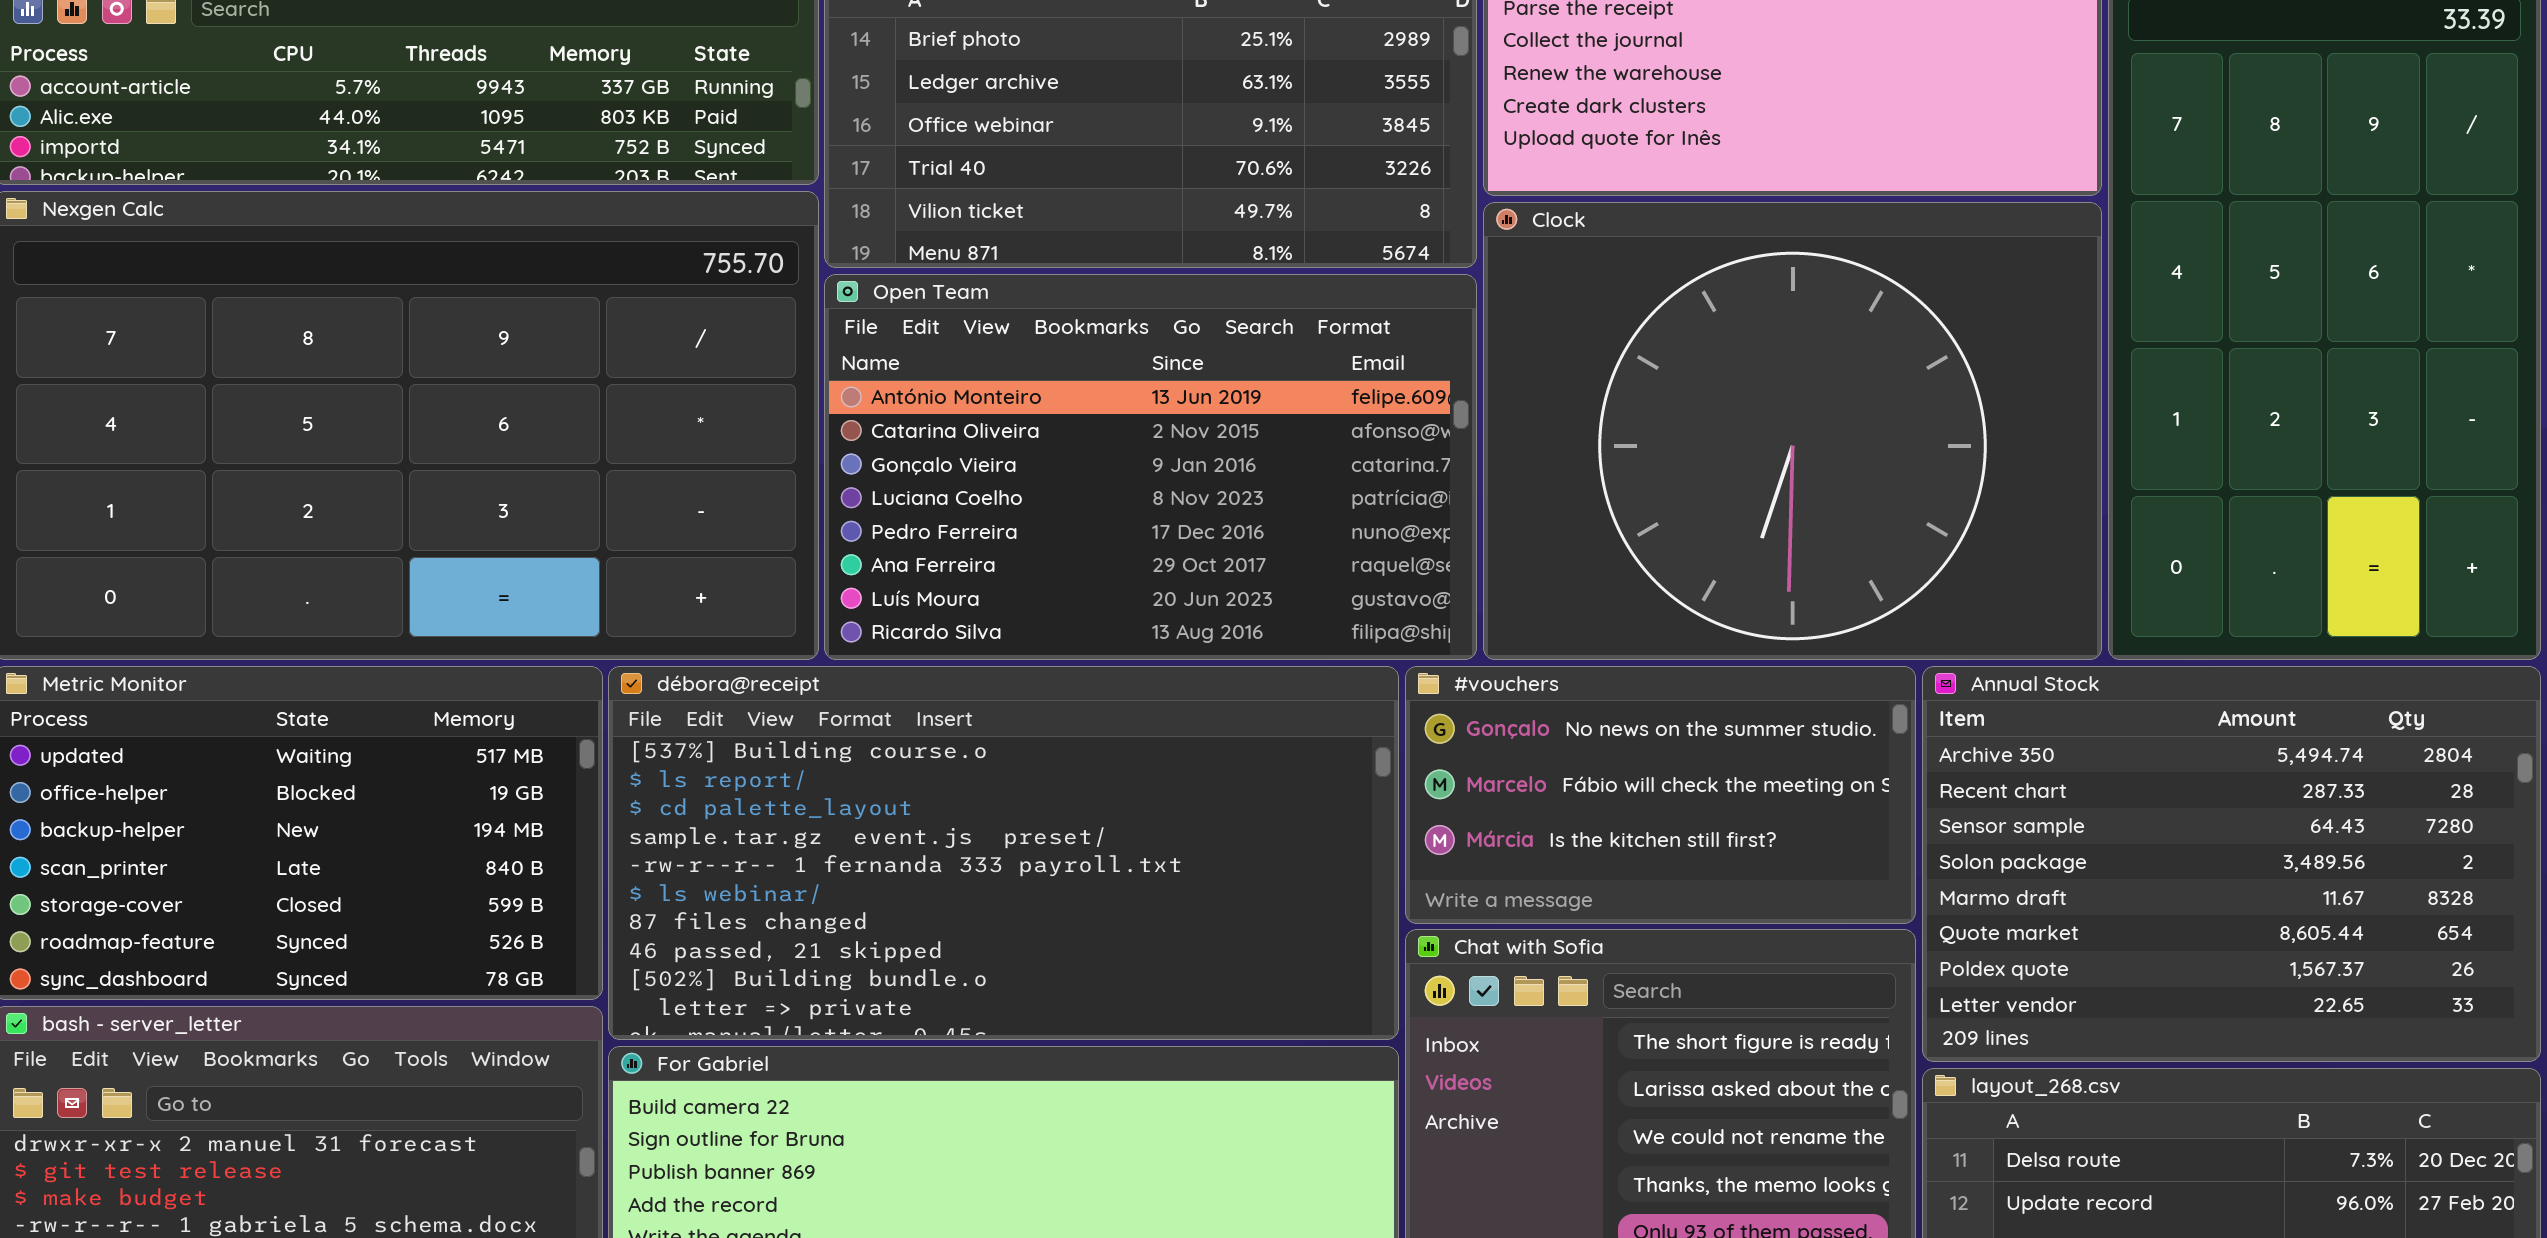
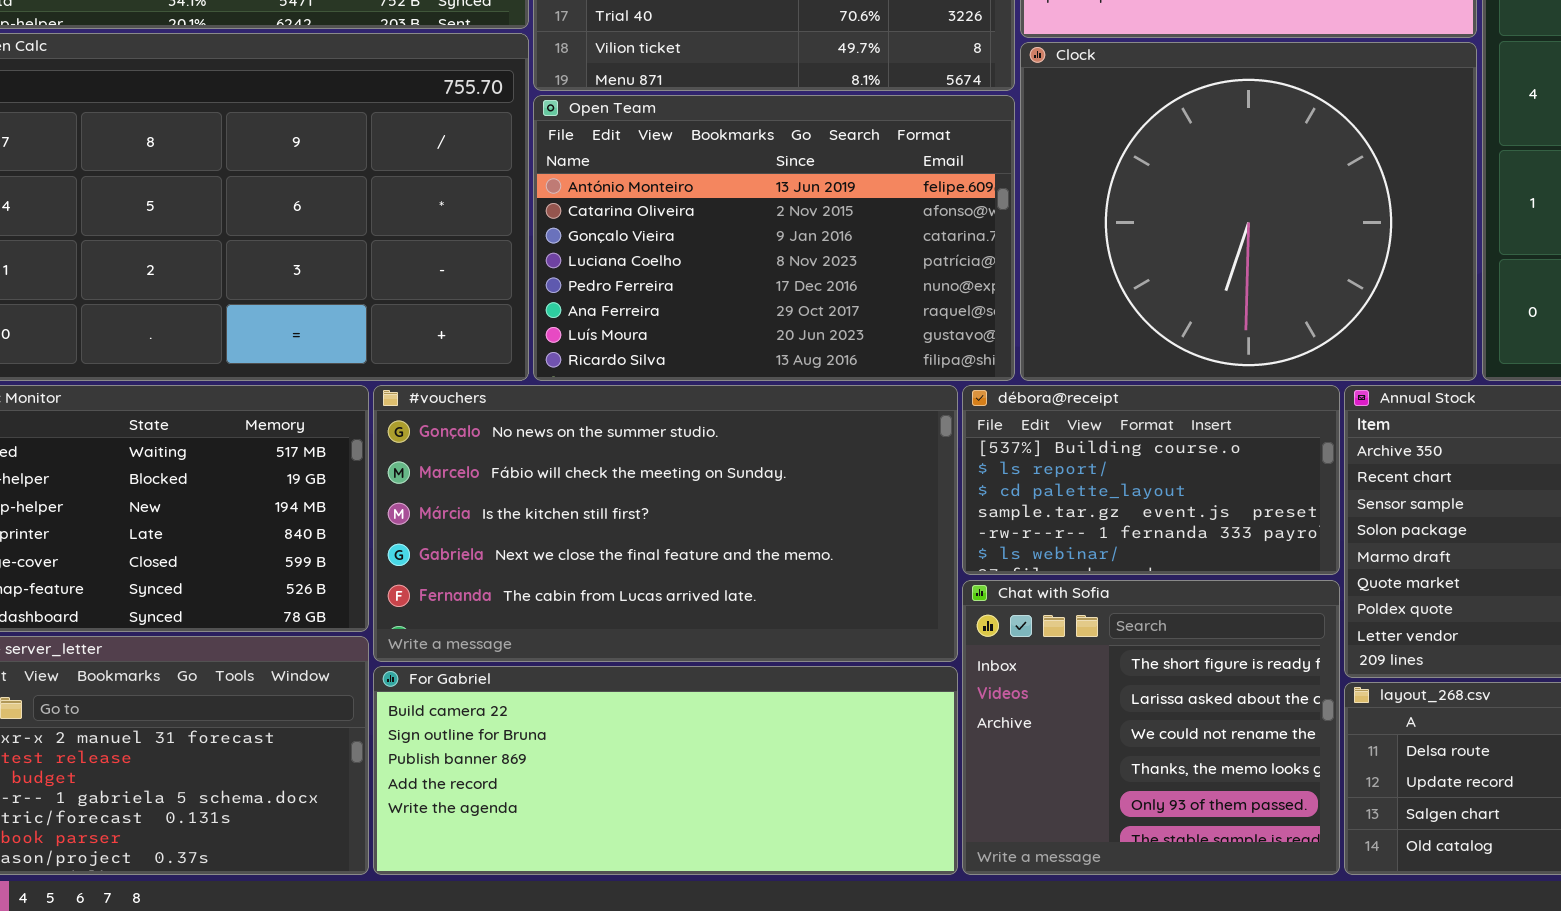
débora@receipt: [608,666,1399,1040] -> [962,385,1340,575], moved, resized
#vouchers: [1405,666,1916,924] -> [373,385,958,662], moved, resized

